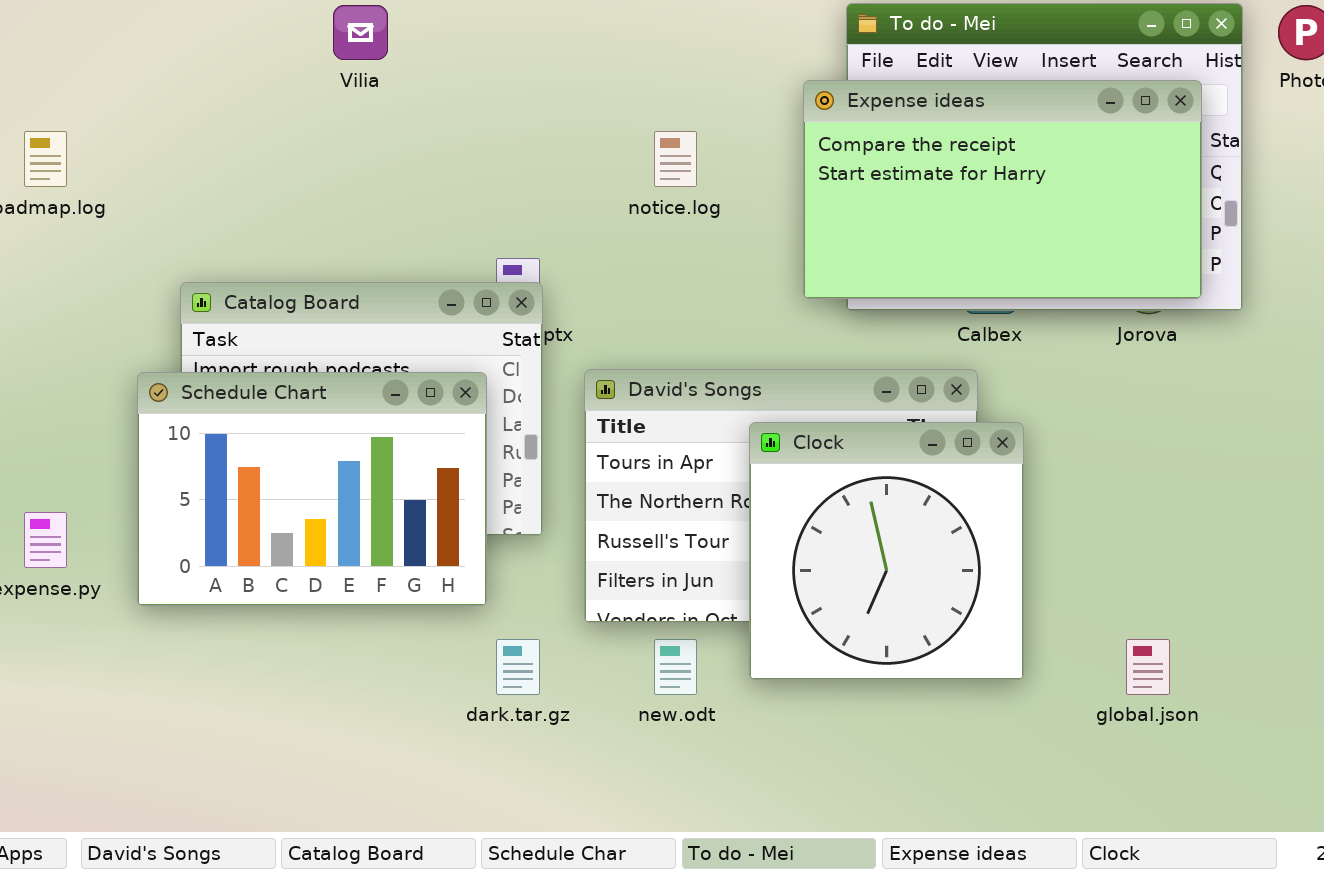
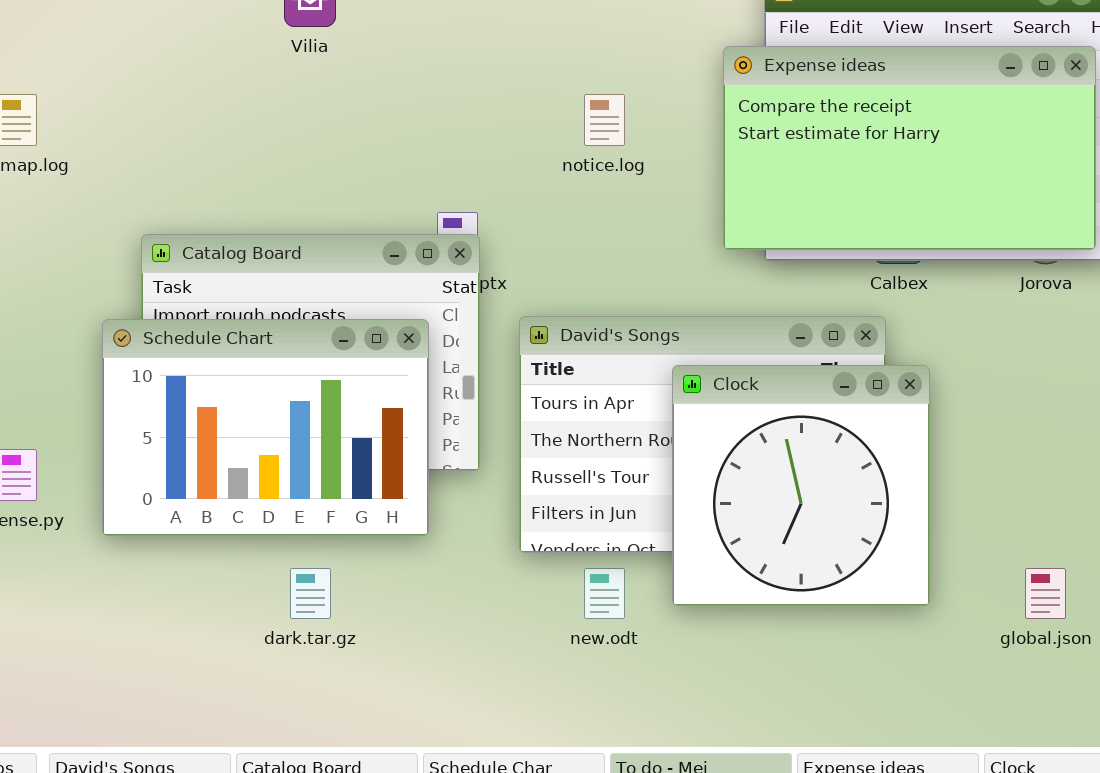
dark.tar.gz: [496,639,540,695] -> [290,568,331,619], moved

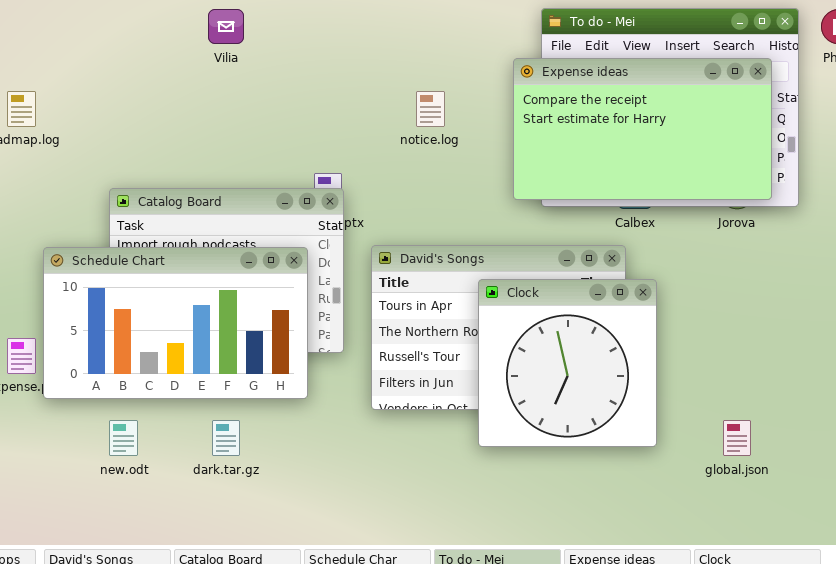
Schedule Chart: [102,319,429,536] -> [43,247,308,399], resized
new.odt: [584,568,625,619] -> [109,420,138,456], moved

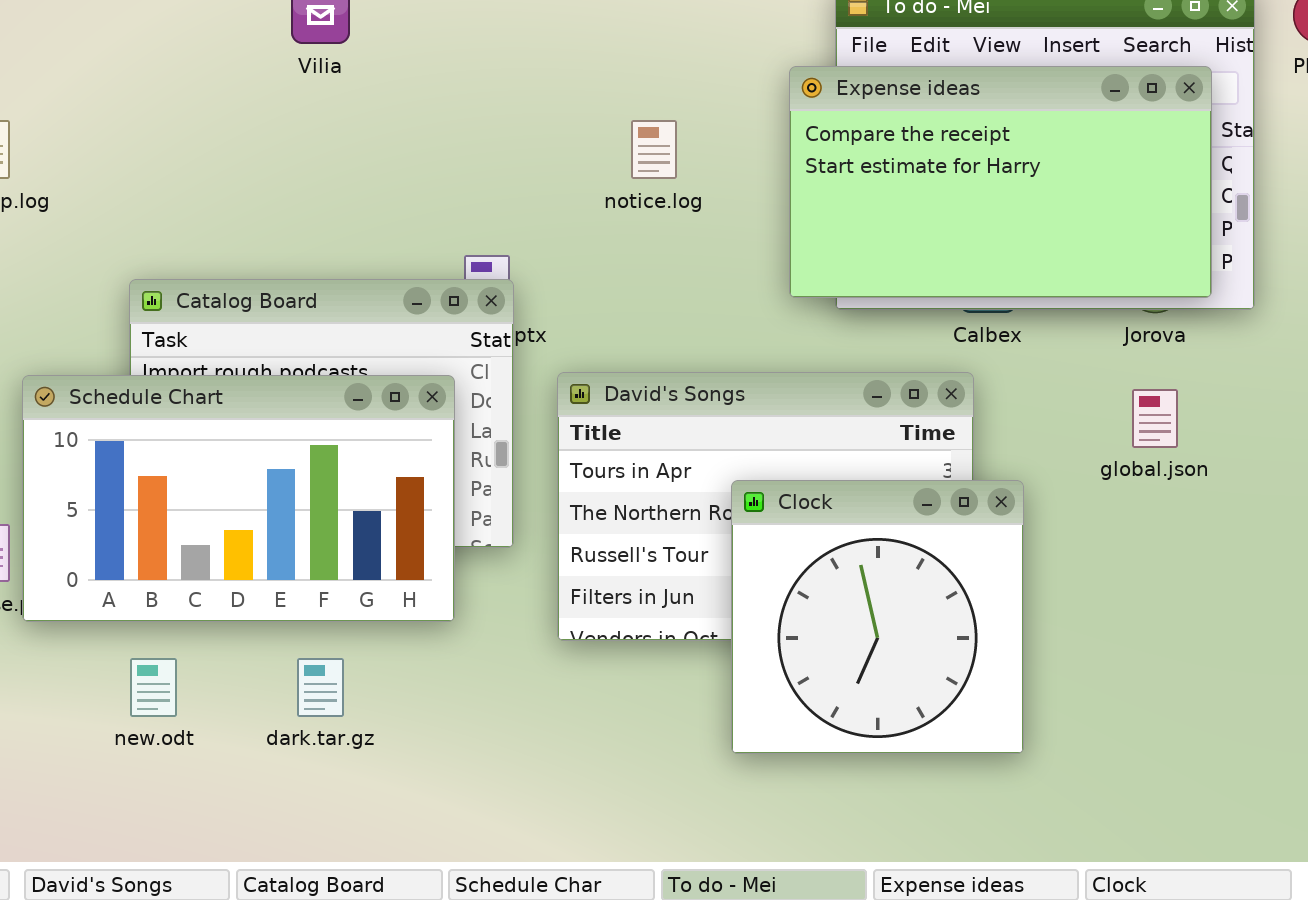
Clock: [478,279,657,447] -> [731,480,1024,754], moved
global.json: [723,420,751,456] -> [1132,389,1178,448], moved

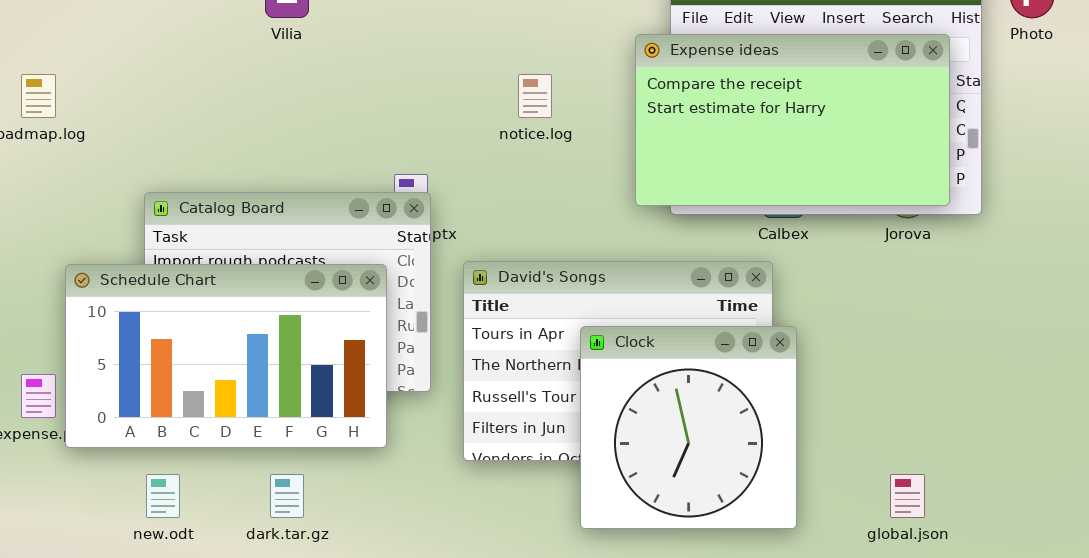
global.json: [1132,389,1178,448] -> [890,474,925,518], moved
Clock: [731,480,1024,754] -> [580,326,797,529], moved

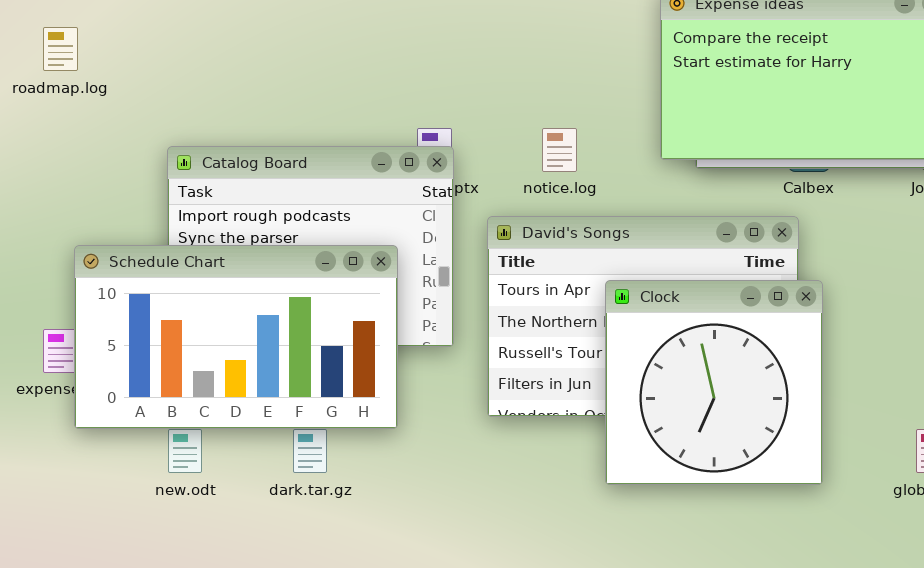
notice.log: [518,74,552,118] -> [542,128,577,172], moved
Schedule Chart: [65,264,387,448] -> [74,245,398,429], moved

